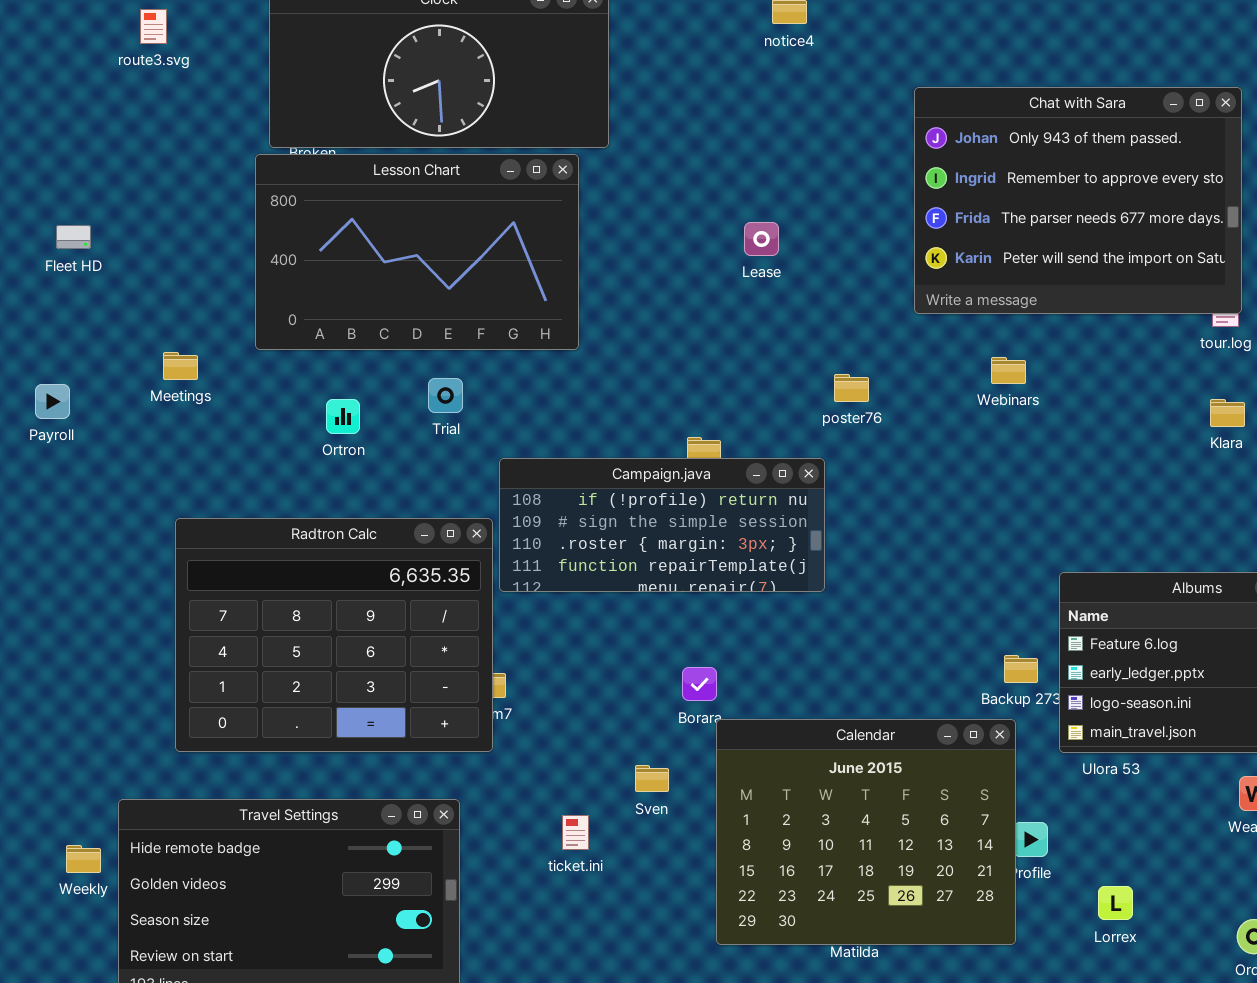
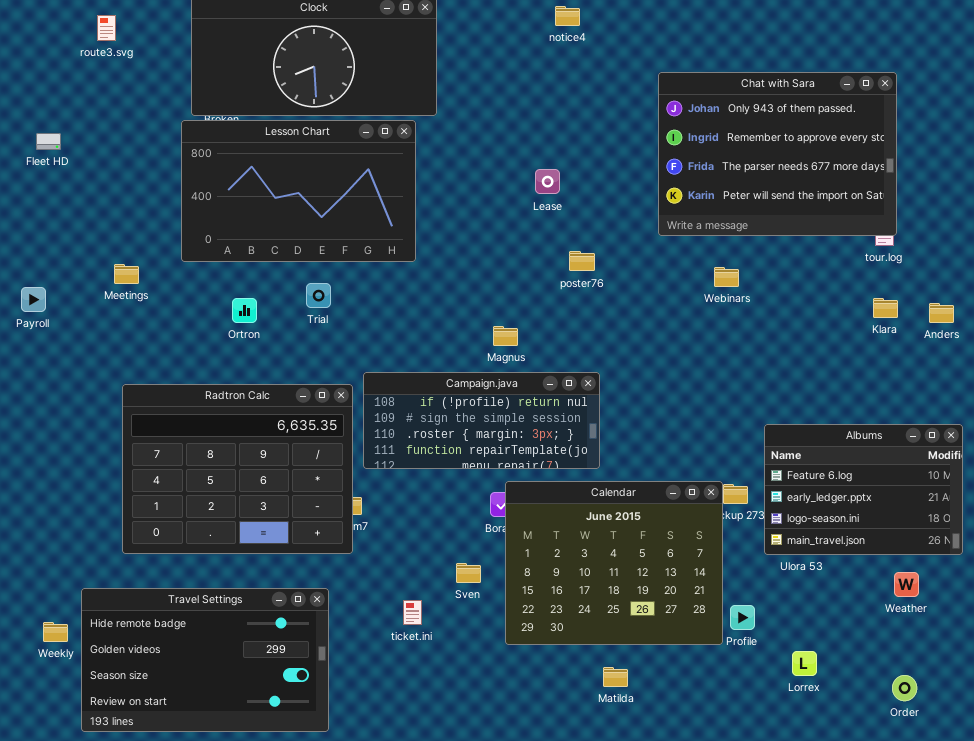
Fleet HD: [56,225,91,249] -> [36,133,61,150], moved
poster76: [834,374,869,402] -> [569,251,595,271], moved
Campaign.java: [499,458,825,592] -> [363,372,600,469], moved
Calendar: [716,719,1016,945] -> [505,481,723,645], moved

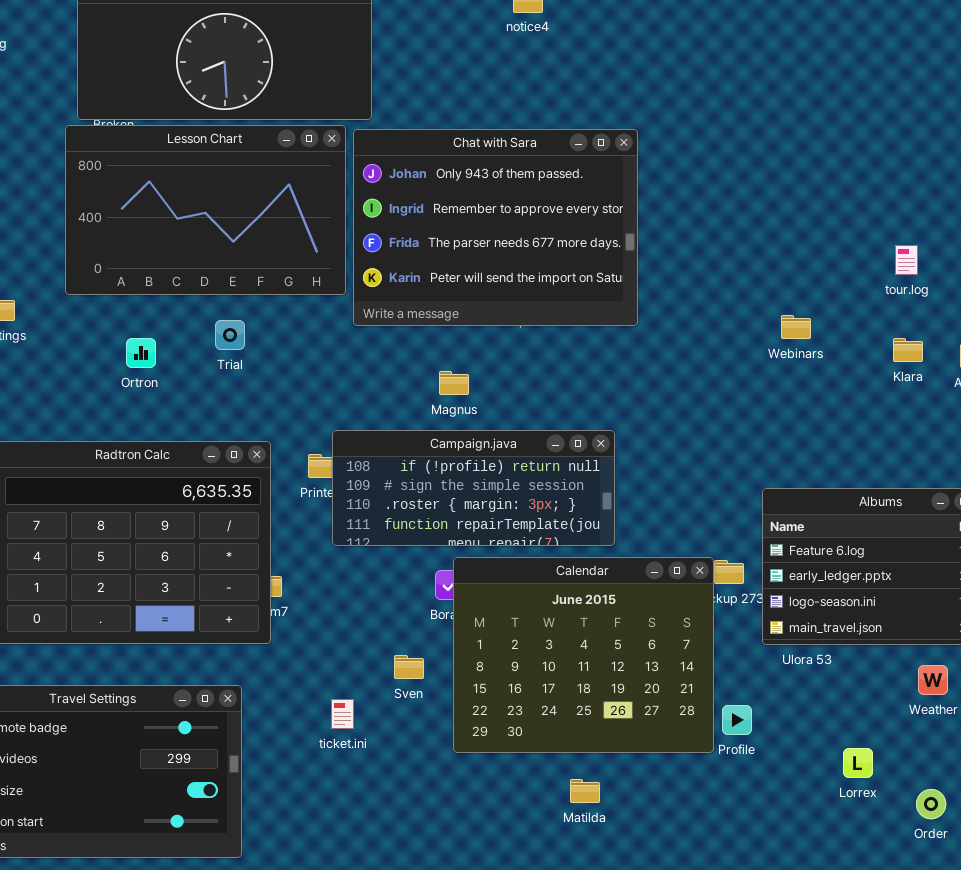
Chat with Sara: [658,72,897,236] -> [353,129,638,326], moved
Webinars: [714,267,739,287] -> [781,315,811,339], moved
Campaign.java: [363,372,600,469] -> [332,430,615,546], moved
Lorrex: [792,651,817,676] -> [843,748,873,778], moved

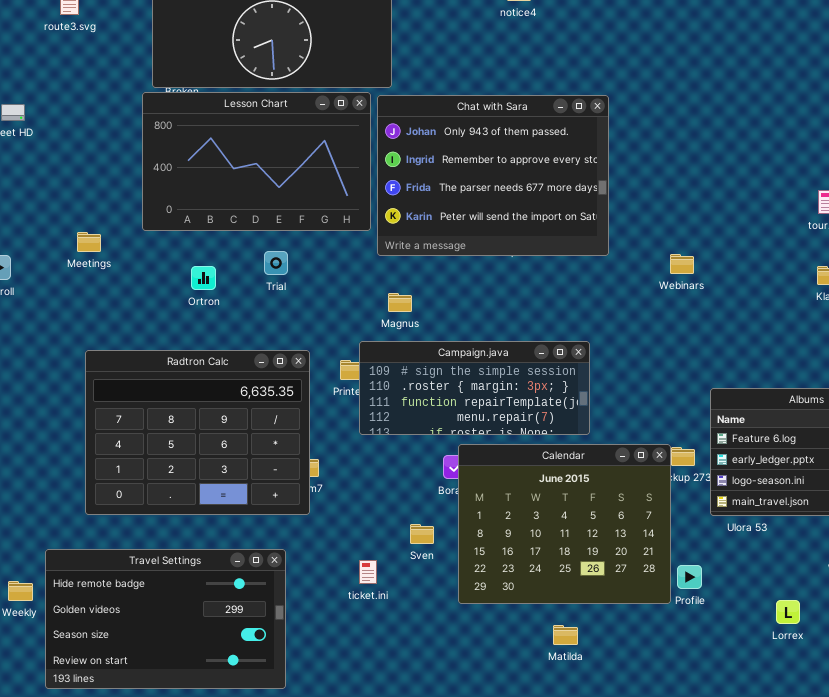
Webinars: [781,315,811,339] -> [670,254,694,274], moved
Magnus: [439,371,469,395] -> [388,293,412,312], moved
Campaign.java: [332,430,615,546] -> [359,341,590,435], scrolled down 1 row

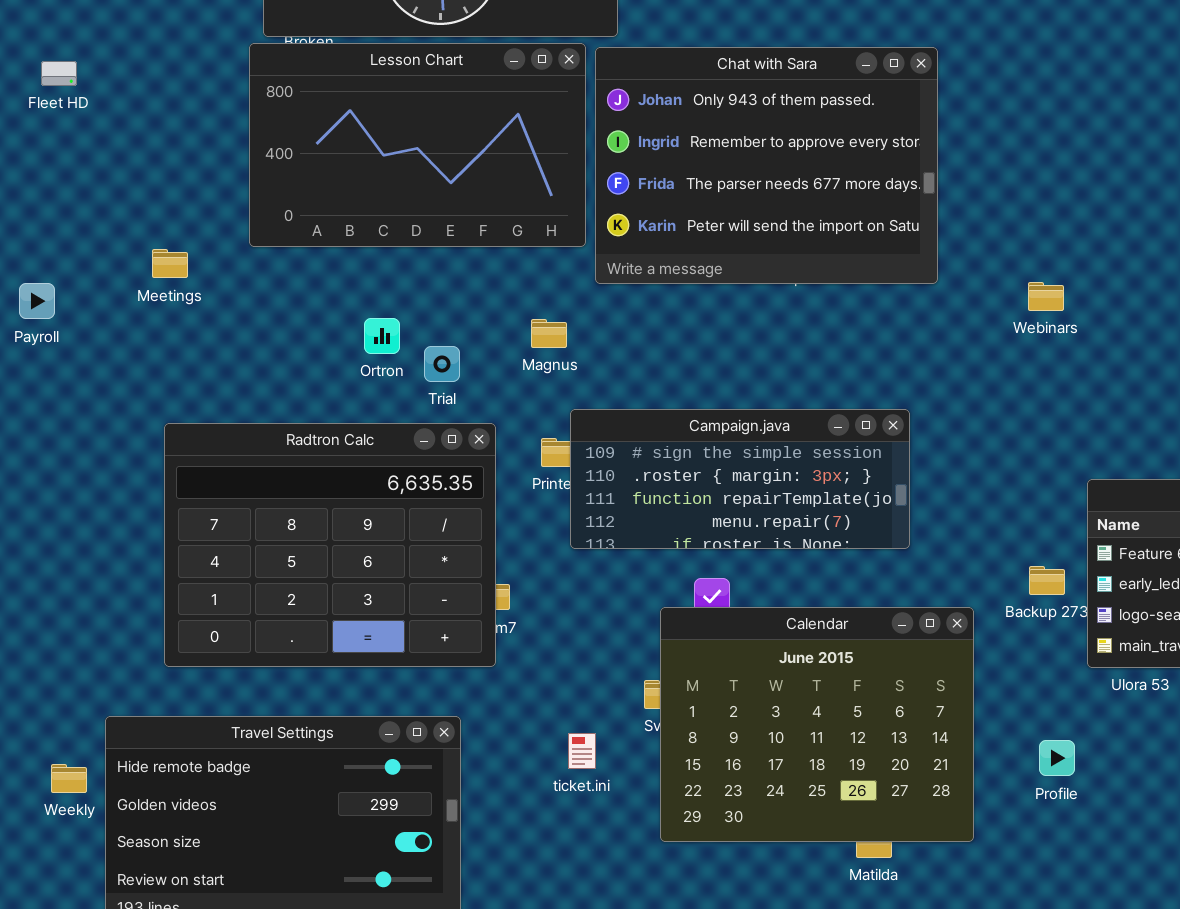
Trial: [264,251,288,275] -> [424,346,460,382], moved
Ortron: [191,266,216,290] -> [364,318,400,354], moved
Magnus: [388,293,412,312] -> [531,319,567,348], moved
Calendar: [458,444,671,604] -> [660,607,974,842], moved

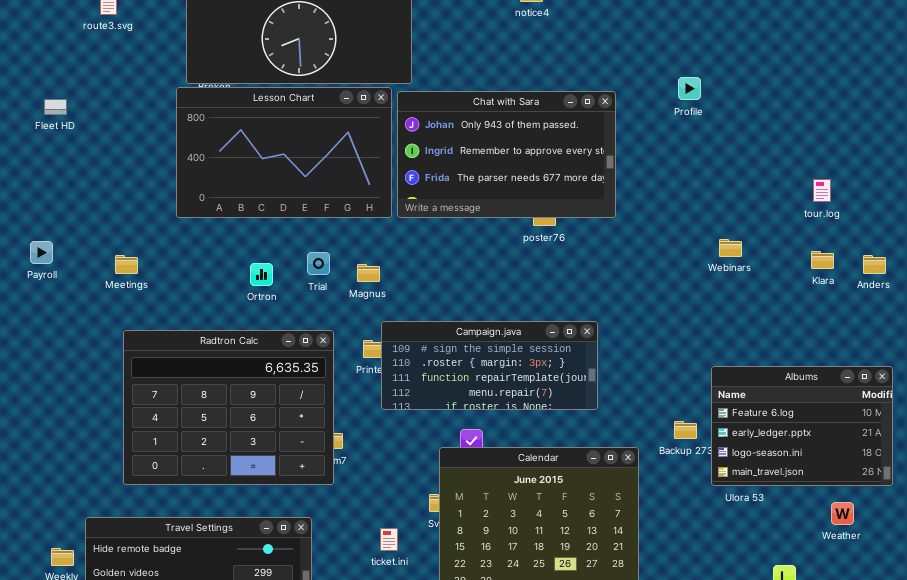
Chat with Sara: [595,47,938,284] -> [397,91,616,218], resized
Meetings: [152,249,188,278] -> [115,255,138,274], moved
Webinars: [1028,282,1064,311] -> [719,239,742,257], moved
Trial: [424,346,460,382] -> [307,252,330,275], moved
Profile: [1039,740,1075,776] -> [678,77,701,100], moved

